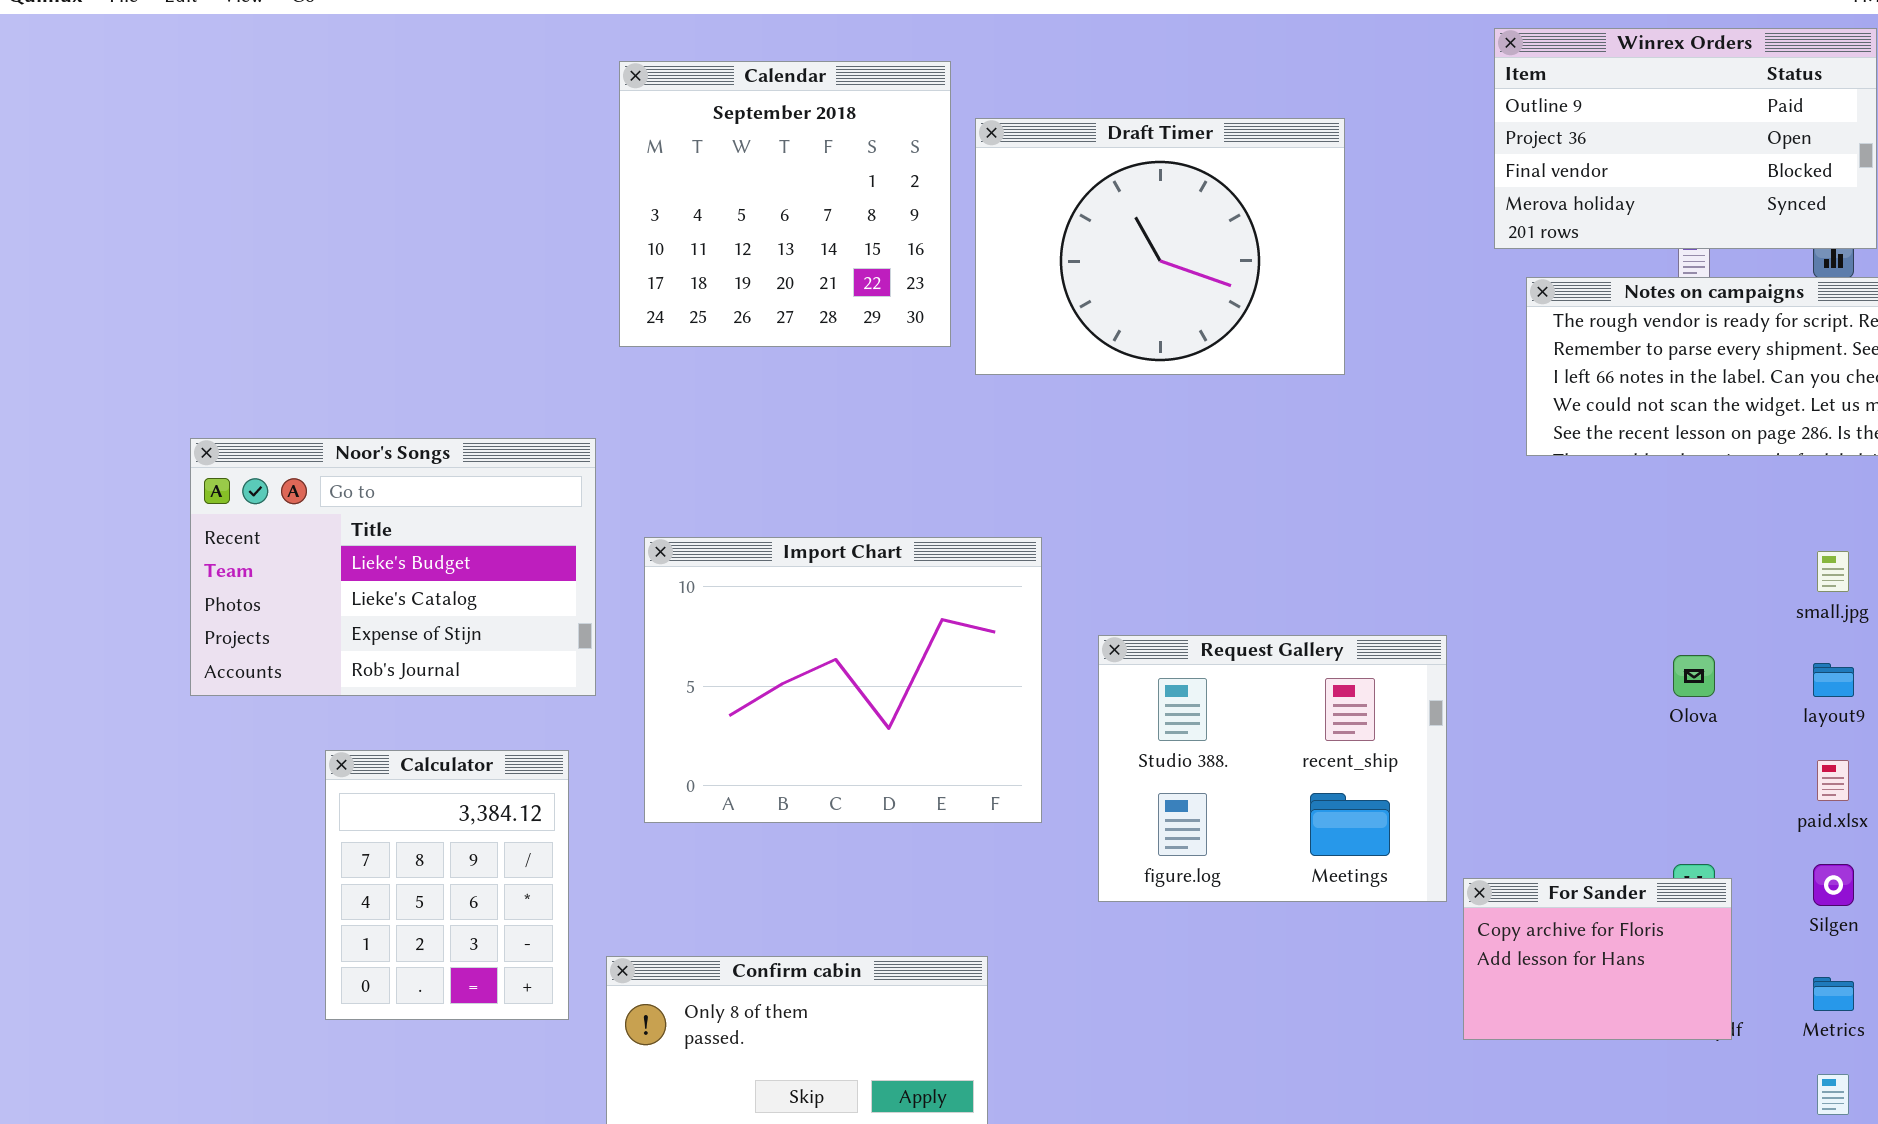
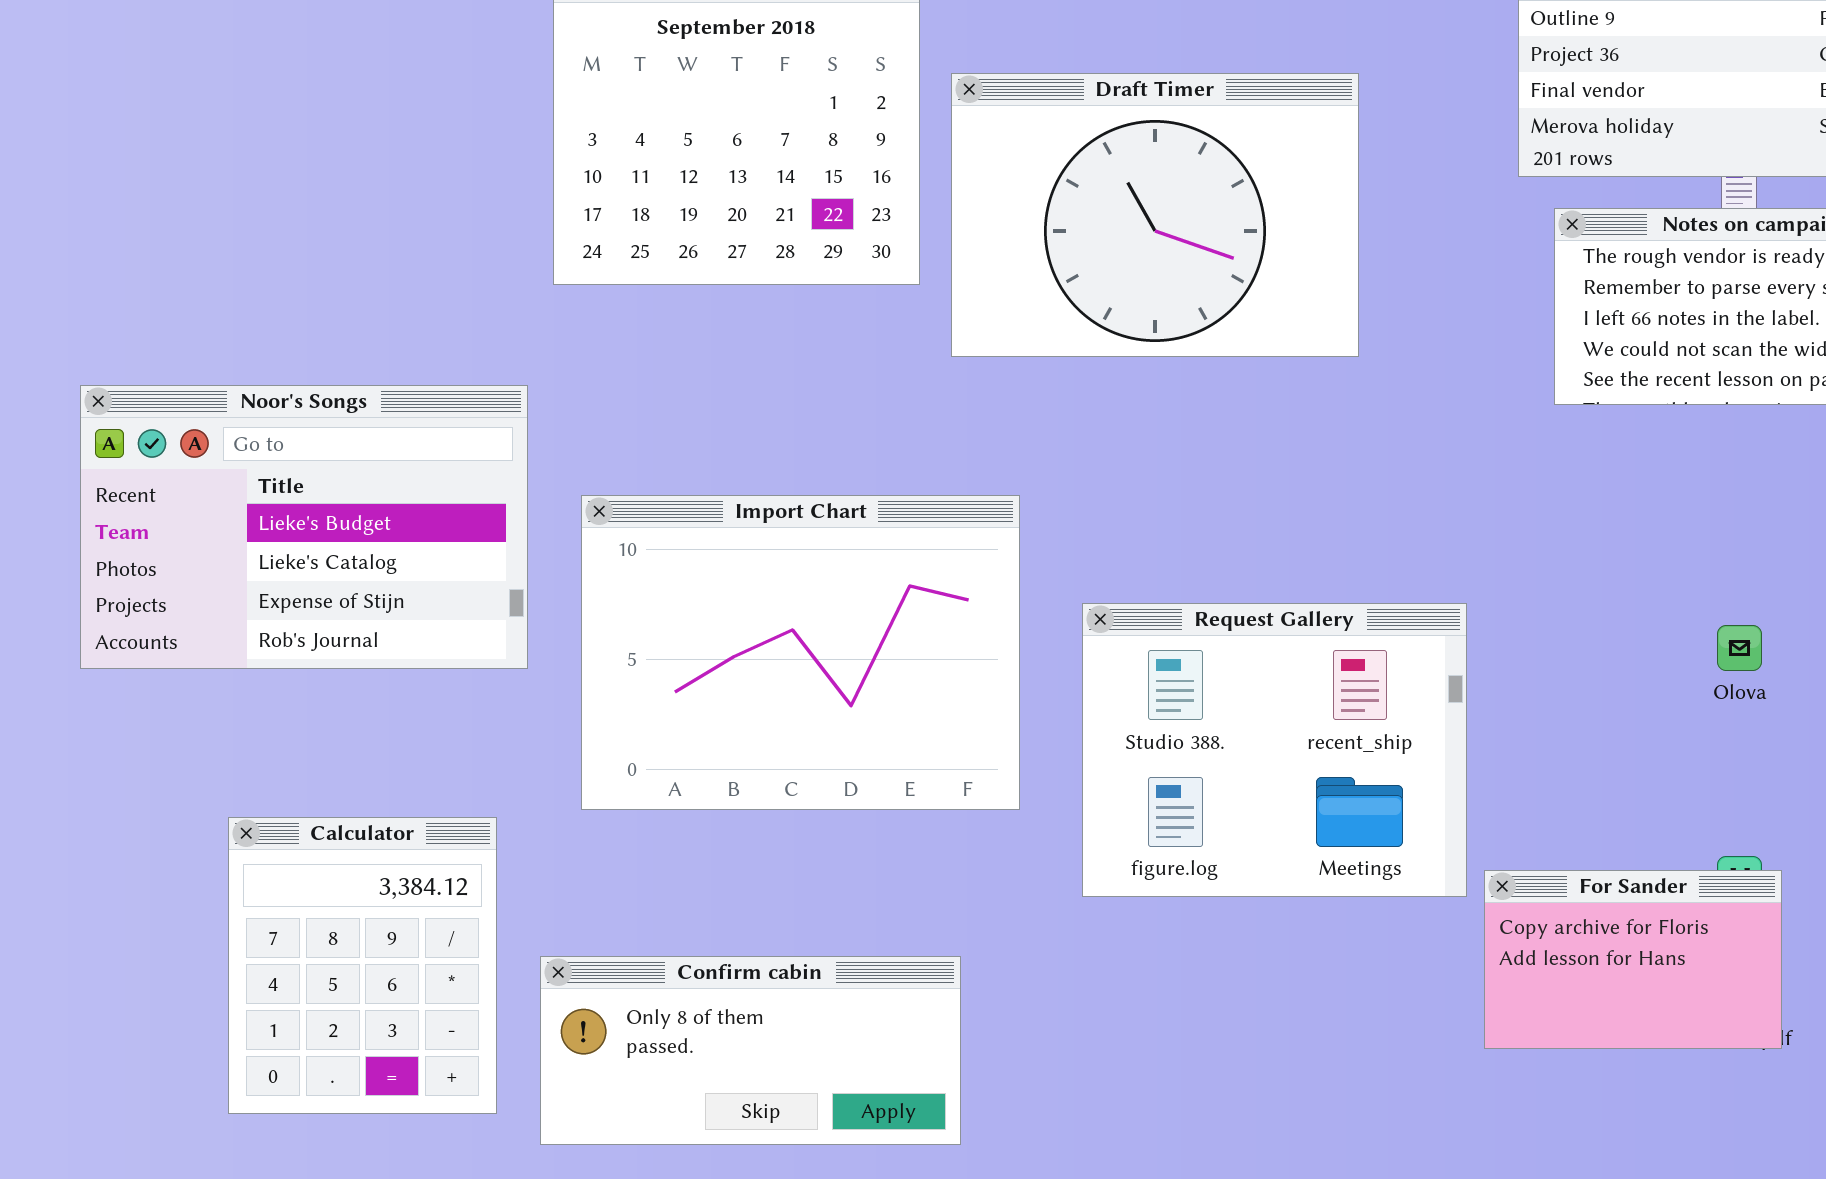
Draft Timer: [975,118,1345,375] -> [951,73,1359,357], moved
Calculator: [325,750,569,1020] -> [228,817,497,1114], moved

